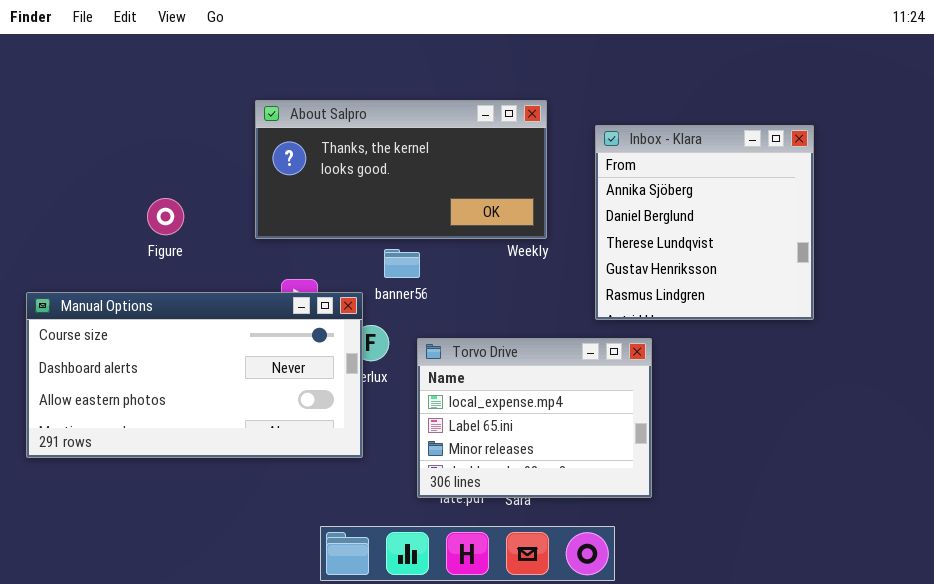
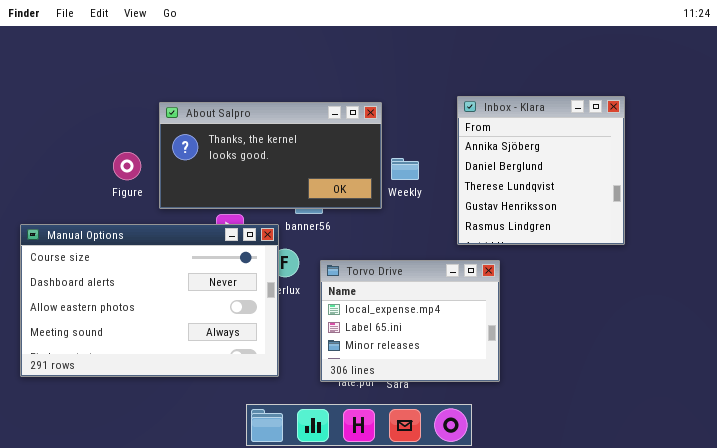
About Salpro: [255,100,547,239] -> [159,102,382,209], moved
Manual Options: [26,292,363,458] -> [20,224,279,377], resized

